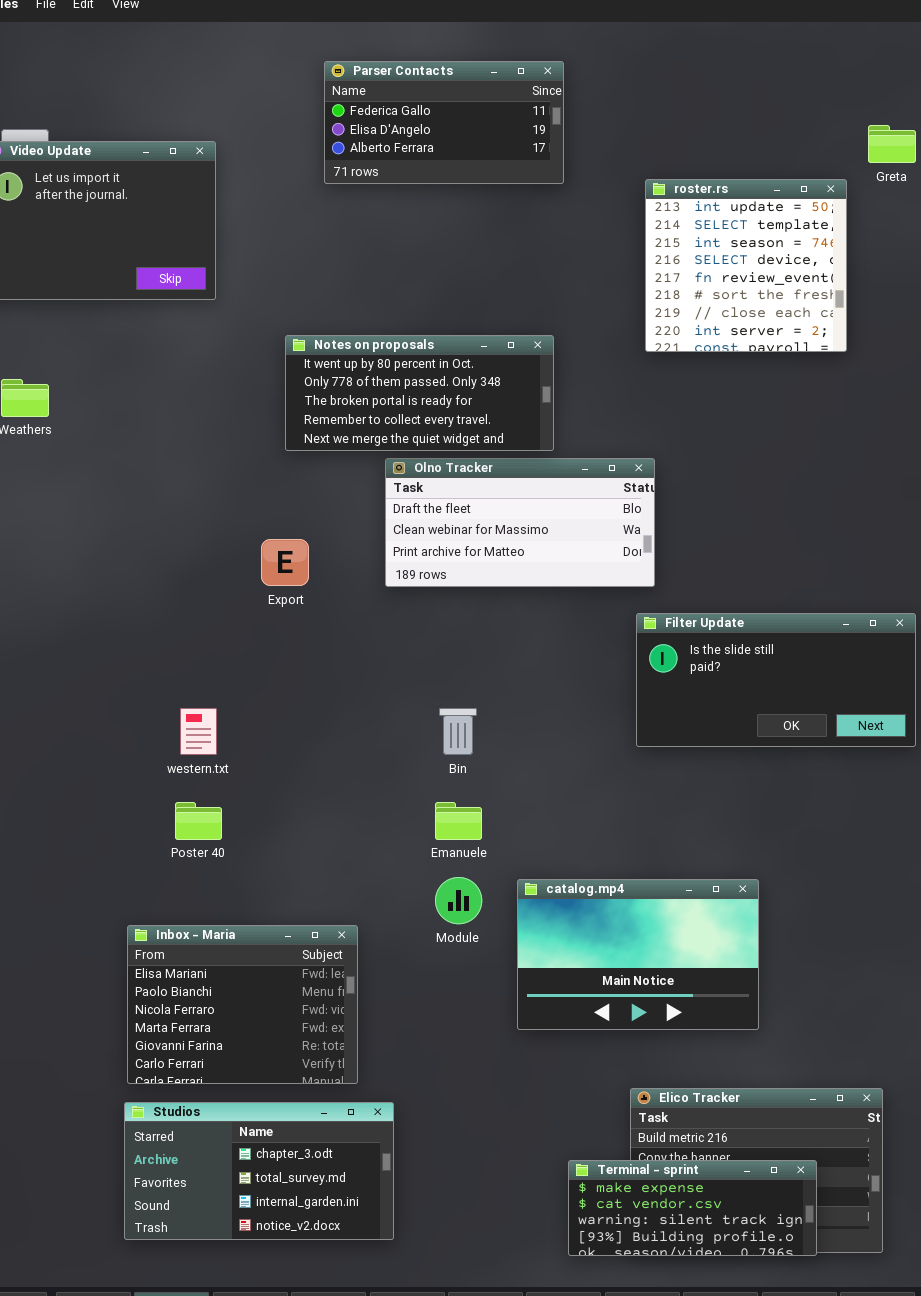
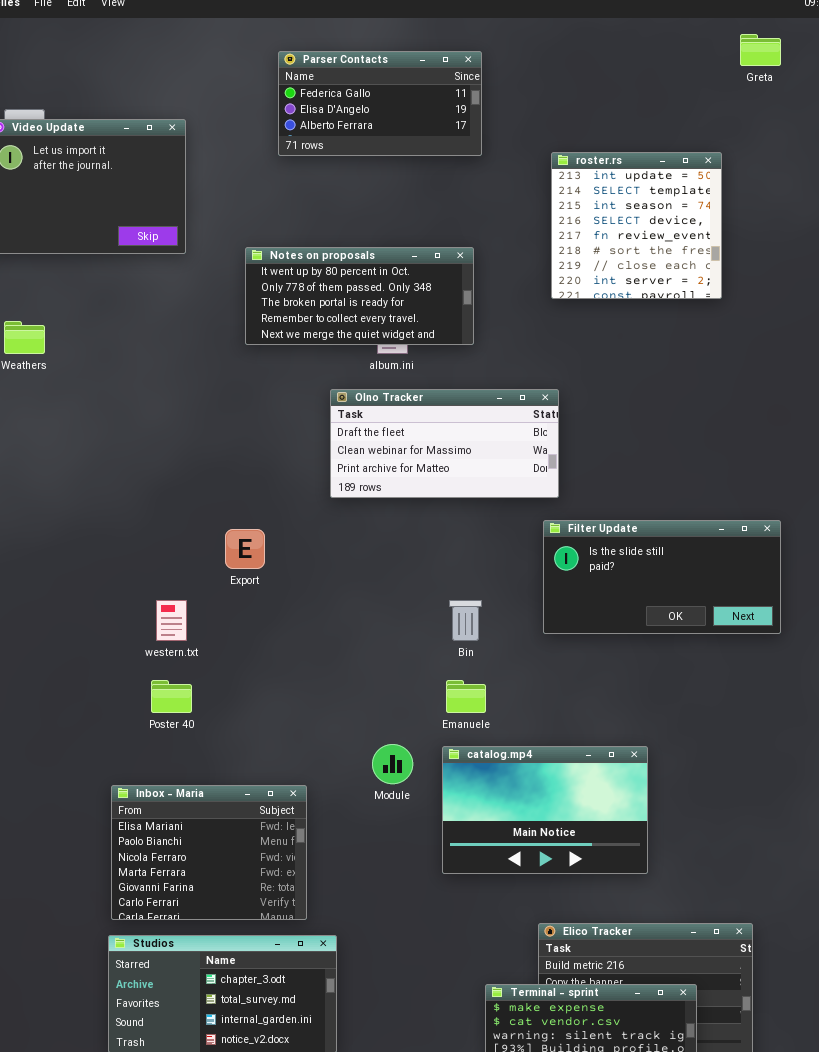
Greta: [868,125,916,163] -> [740,34,781,66], moved
Notes on proposals: [285,335,554,451] -> [245,247,474,345], moved
Export: [261,539,309,586] -> [225,529,265,569], moved
Bin: [439,708,477,755] -> [449,600,482,641], moved
Emanuele: [435,802,482,840] -> [446,680,486,713], moved

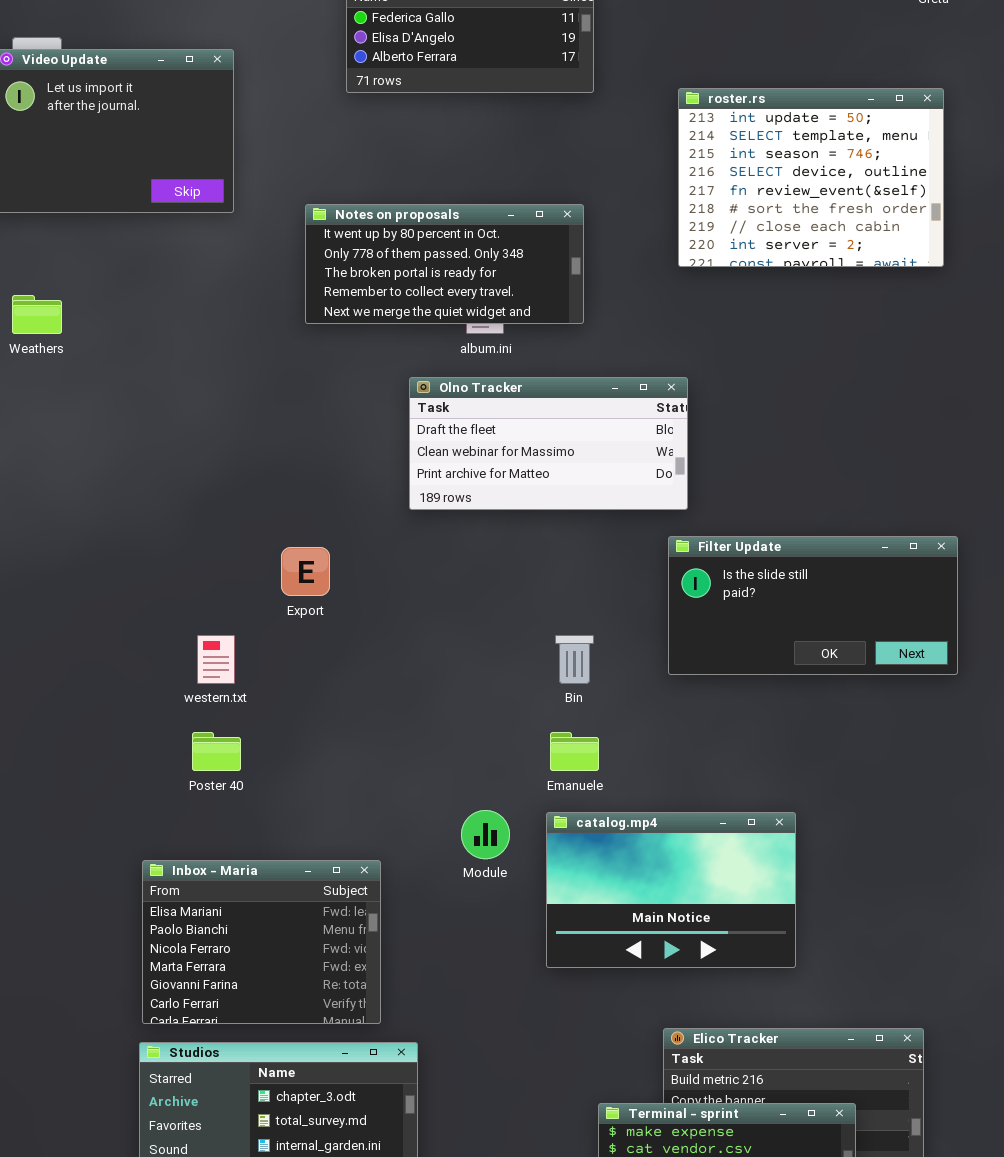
roster.rs: [551,152,722,299] -> [678,88,944,267], resized

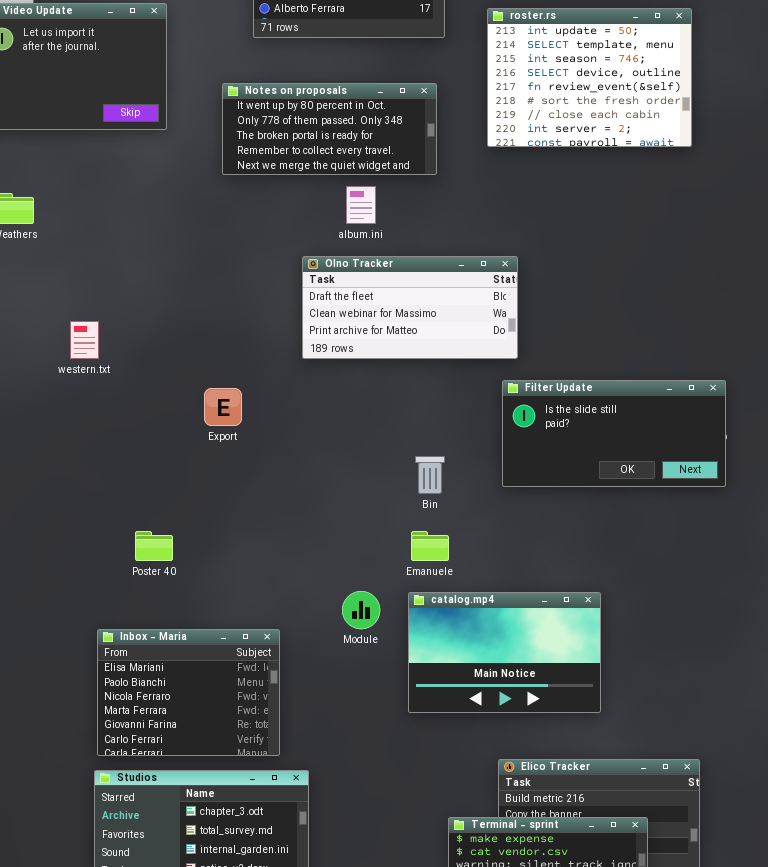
roster.rs: [678,88,944,267] -> [487,8,692,147], moved
Notes on proposals: [305,204,584,324] -> [222,83,437,175], moved
western.txt: [197,635,235,684] -> [70,321,99,359], moved

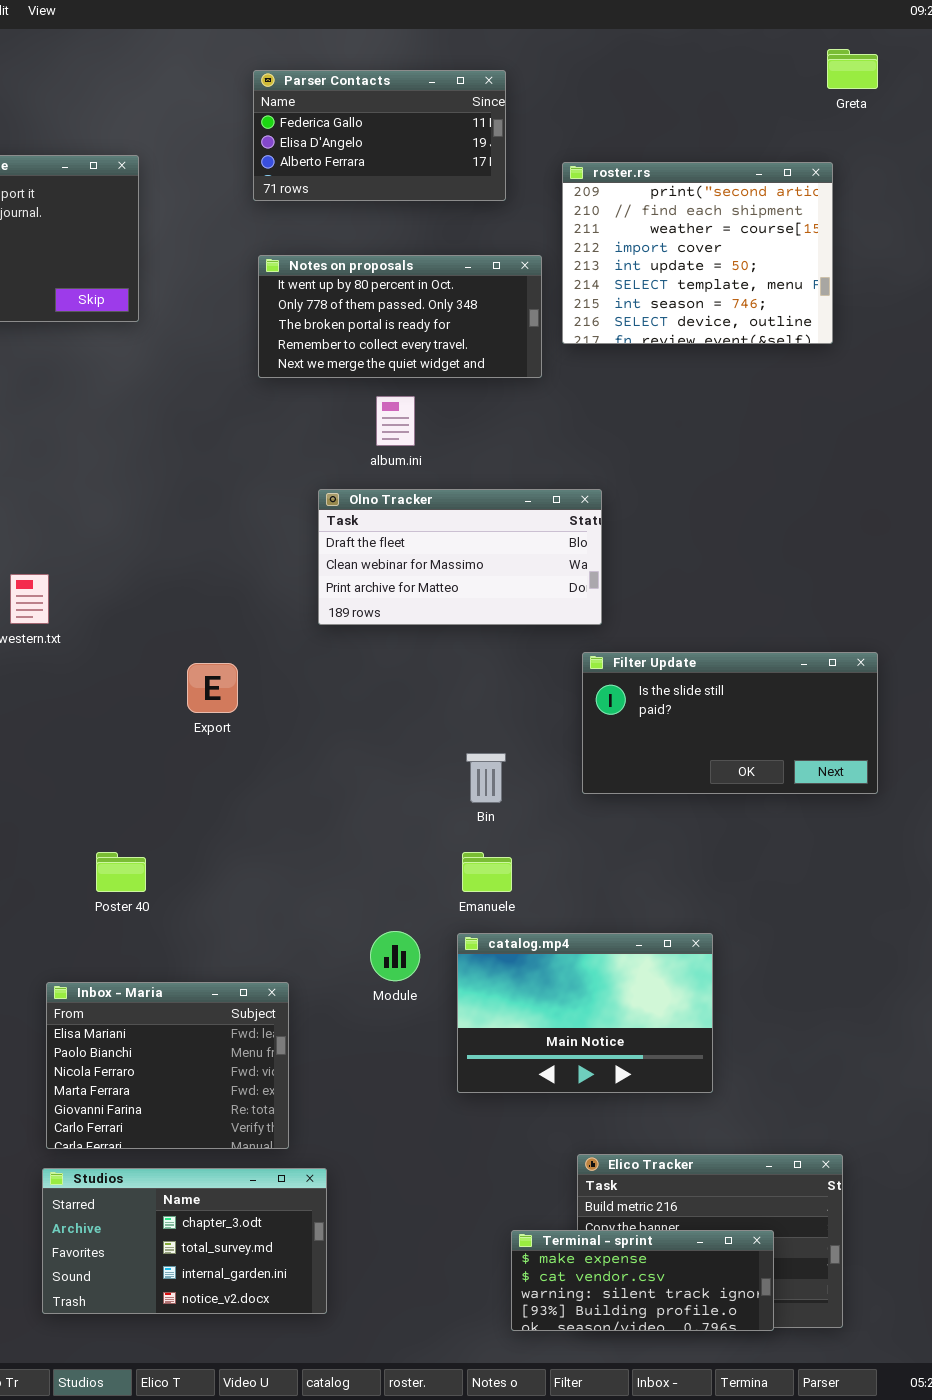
roster.rs: [487,8,692,147] -> [562,162,833,344], scrolled up 4 rows
Notes on proposals: [222,83,437,175] -> [258,255,542,378], moved

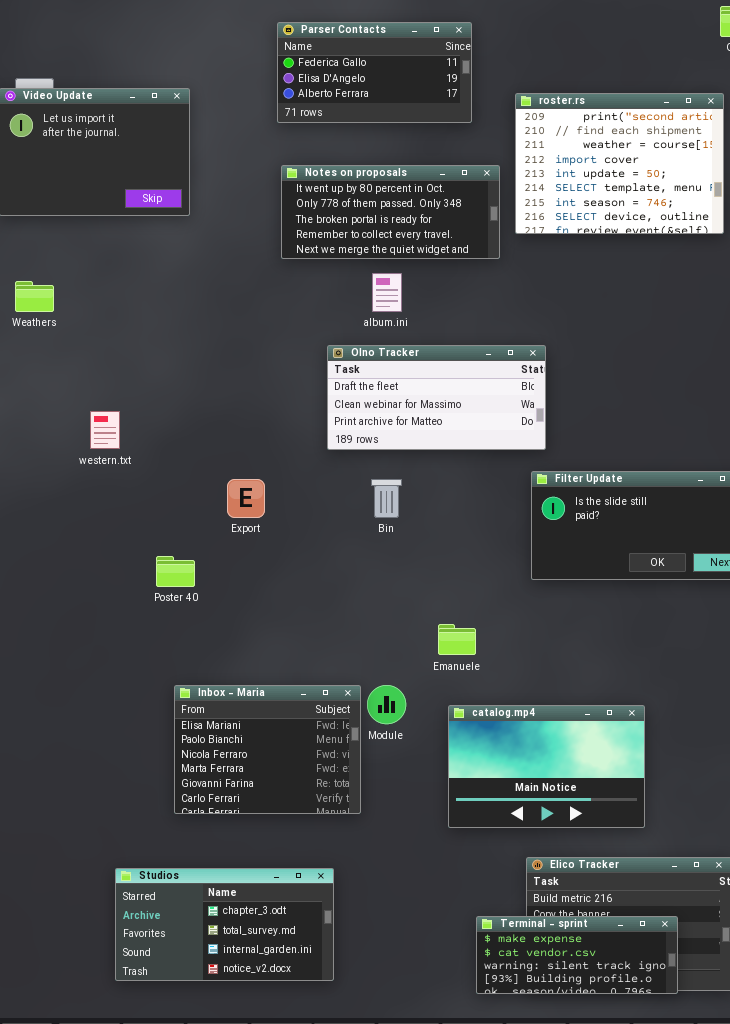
Bin: [466,753,506,803] -> [371,479,402,518], moved
Poster 40: [96,852,146,892] -> [156,556,195,587], moved
catalog.mp4: [457,933,713,1093] -> [448,705,645,828], moved
Inbox - Maria: [46,982,289,1149] -> [174,685,361,814], moved

